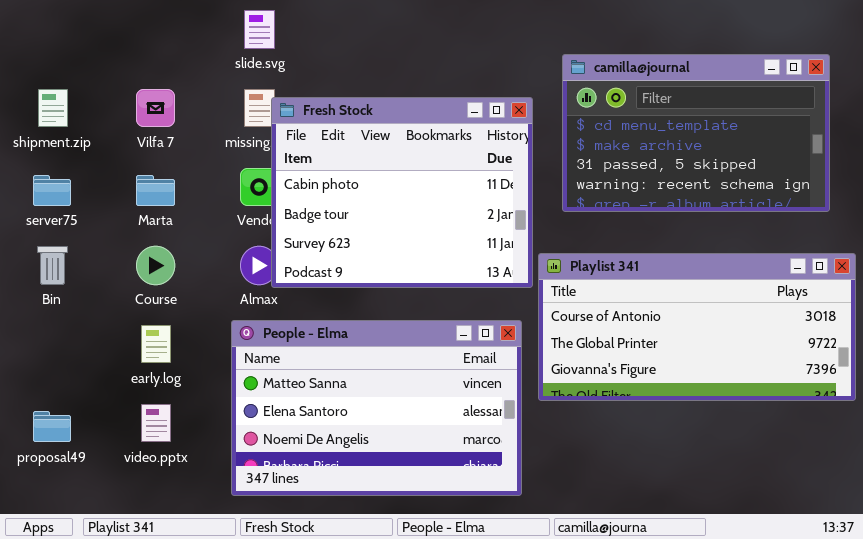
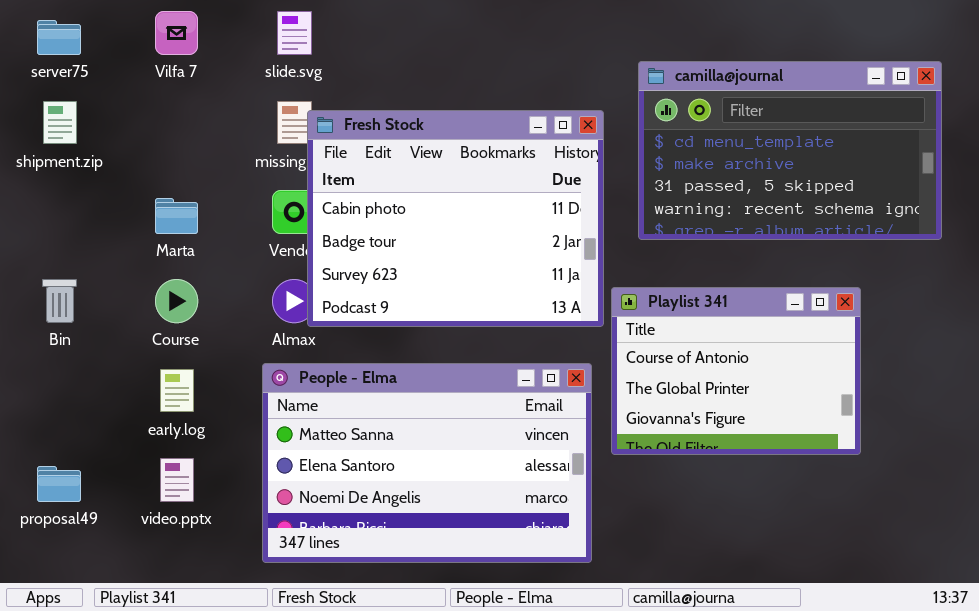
Vilfa 7: [136,89,175,127] -> [155,11,198,55], moved
server75: [33,175,71,206] -> [37,20,81,55], moved
Playlist 341: [538,253,856,401] -> [611,287,861,455], resized

